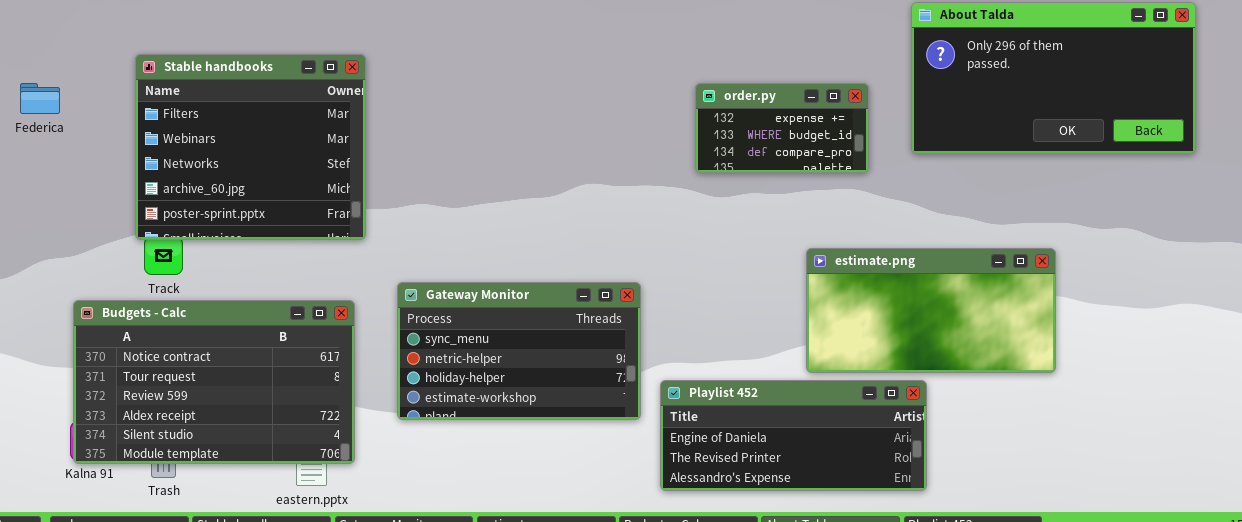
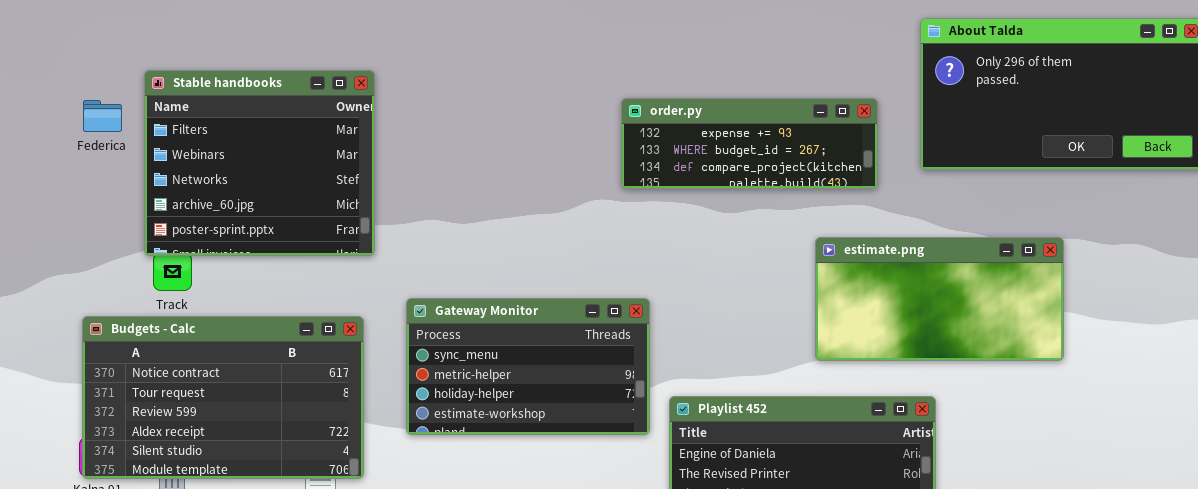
Federica: [20,83,60,114] -> [83,100,122,132], moved
order.py: [695,83,869,173] -> [621,98,878,189], resized
estimate.png: [806,248,1056,373] -> [815,237,1064,361], moved

